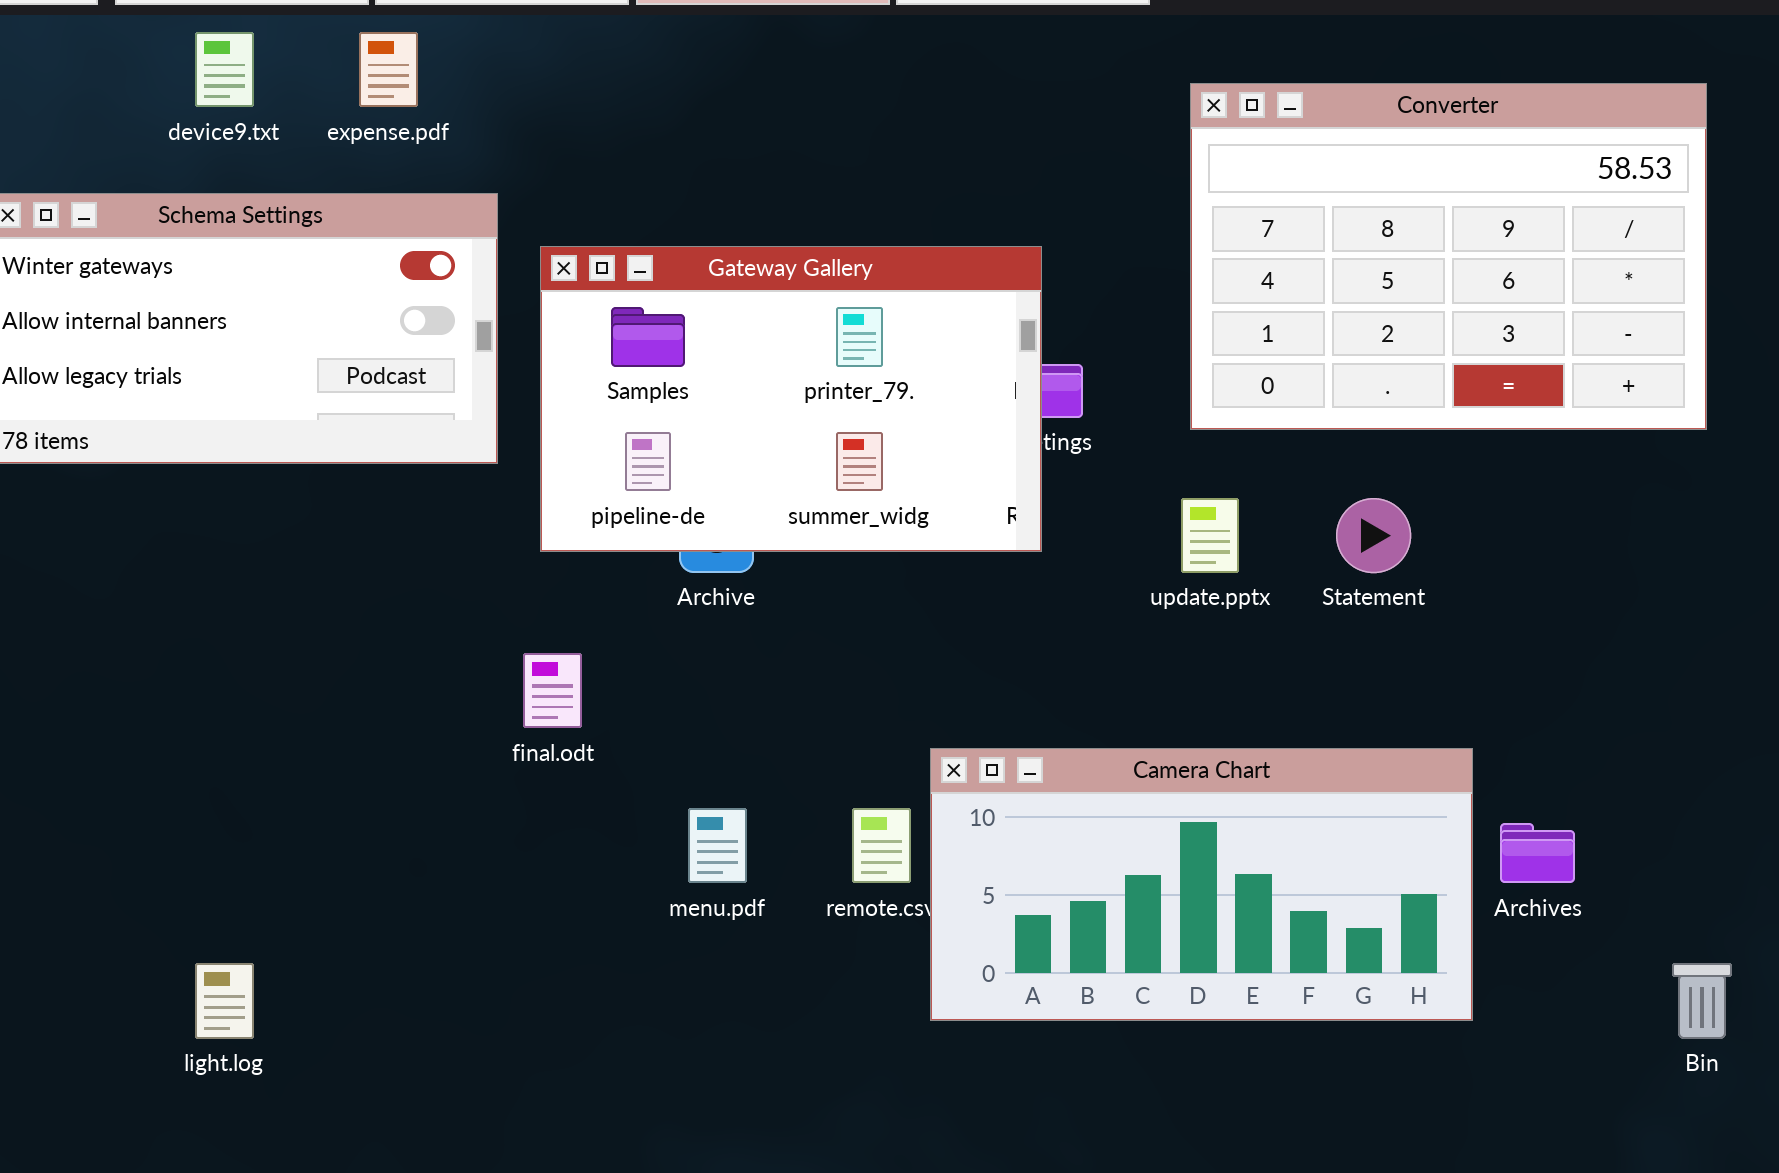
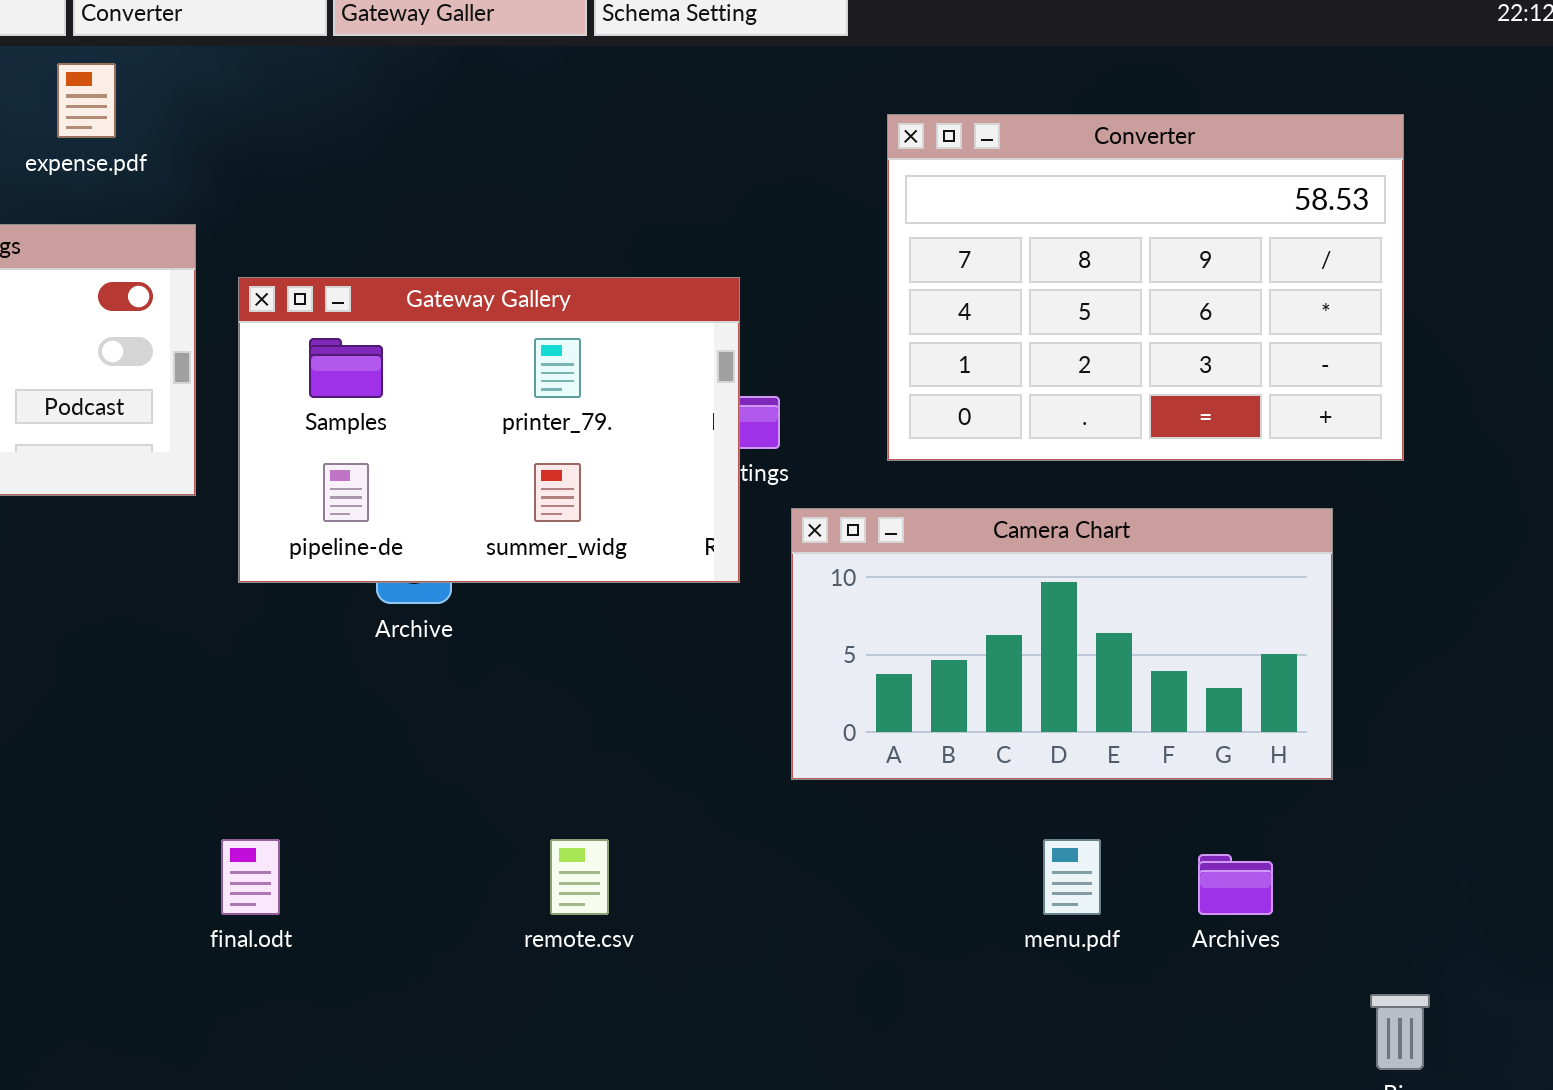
final.odt: [523,653,582,728] -> [221,839,280,915], moved
Camera Chart: [930,748,1473,1021] -> [791,508,1333,780], moved
menu.pdf: [688,808,747,883] -> [1043,839,1101,915], moved

